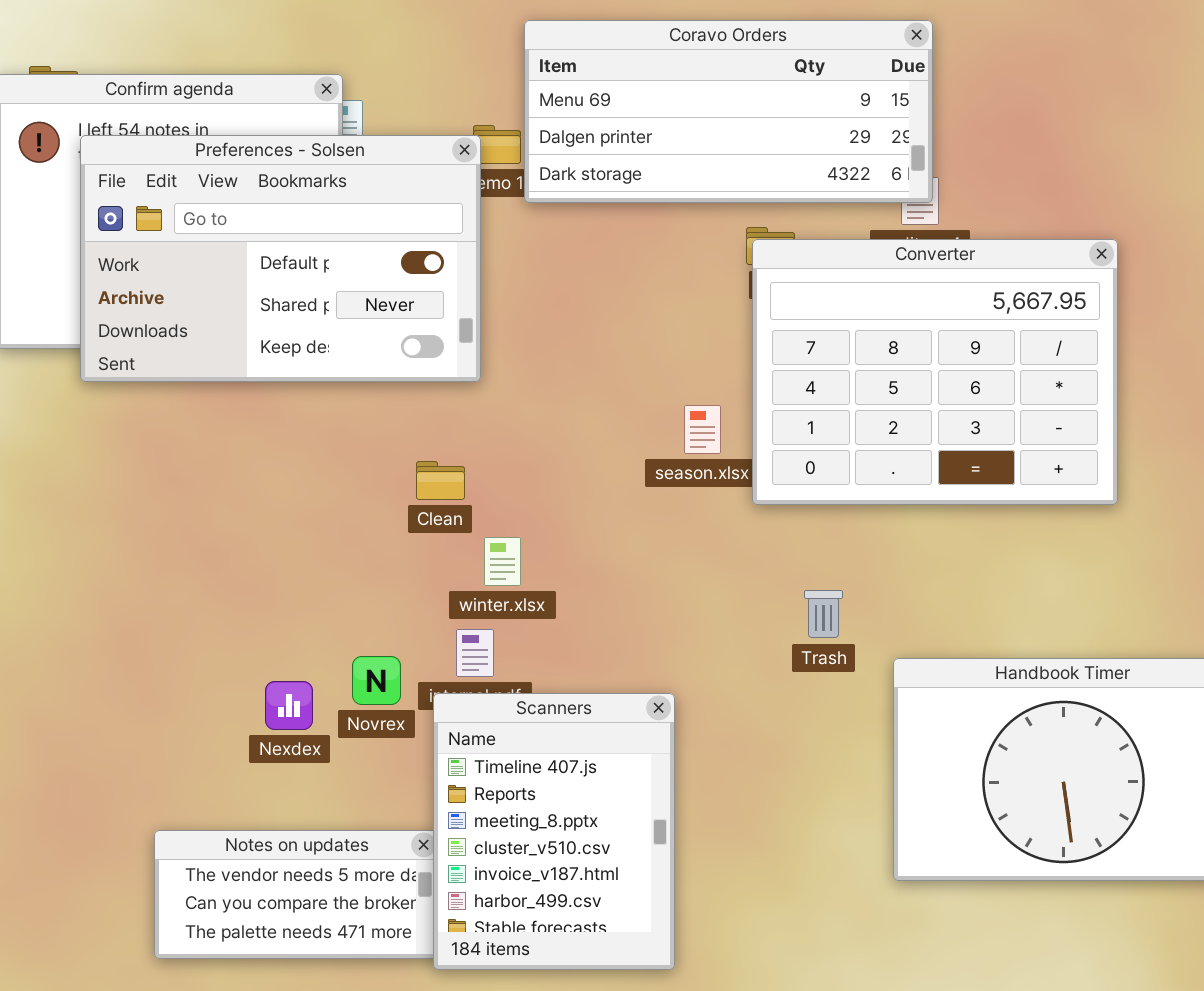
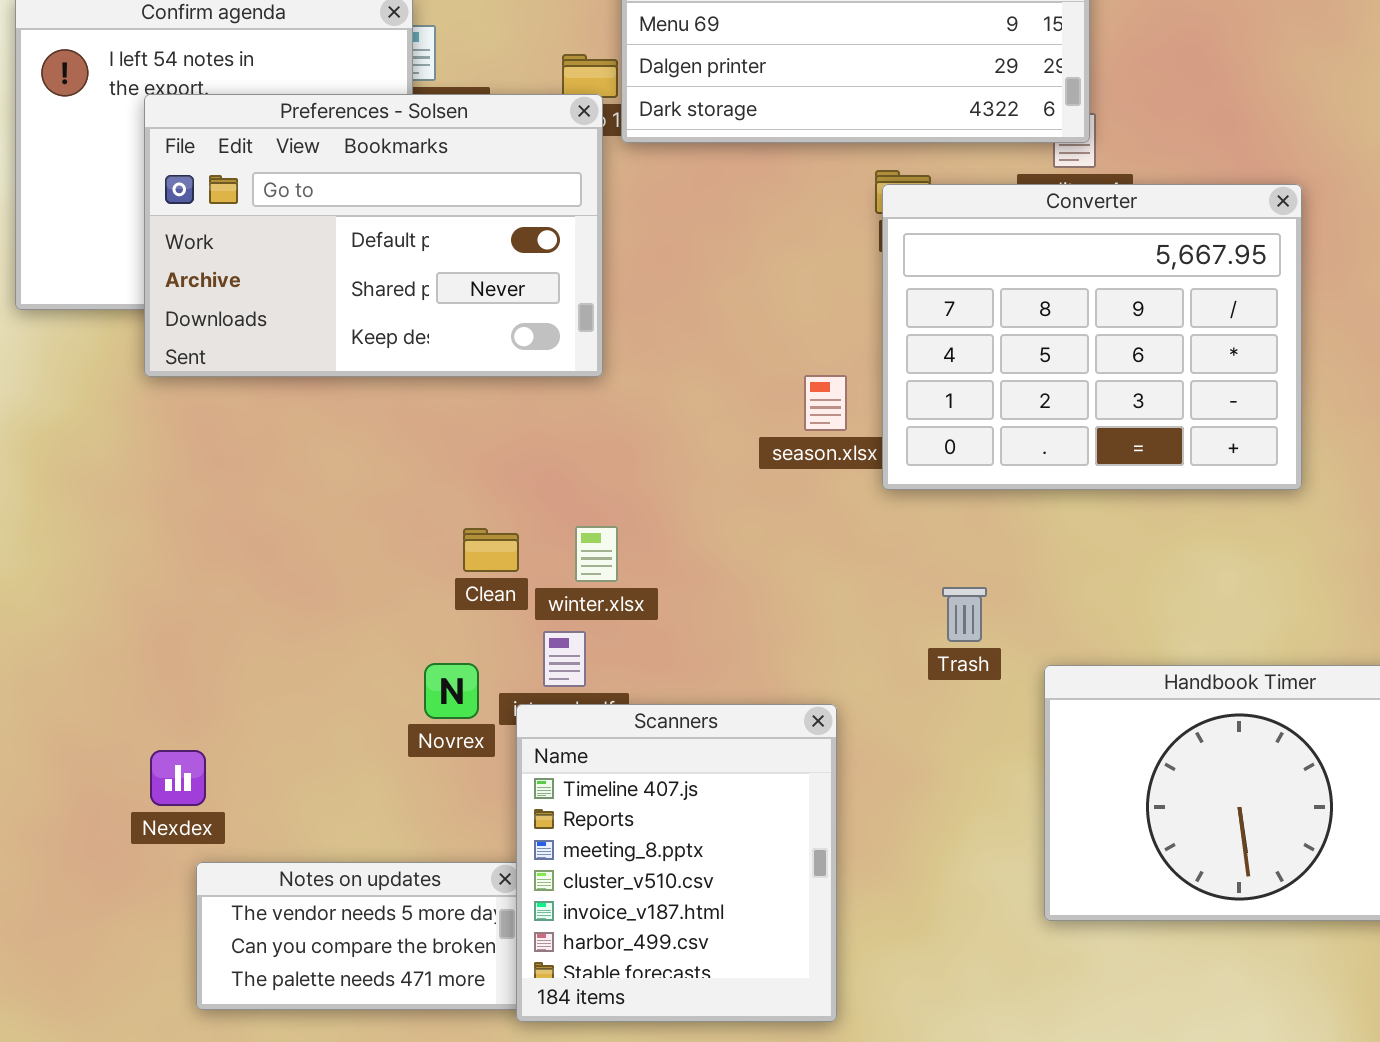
Preferences - Solsen: [80,135,481,382] -> [144,94,603,377], moved
Clean: [416,461,465,500] -> [463,528,519,572], moved
Nexdex: [265,681,313,730] -> [150,750,206,806], moved
Scanners: [433,693,675,970] -> [516,704,837,1022], resized

